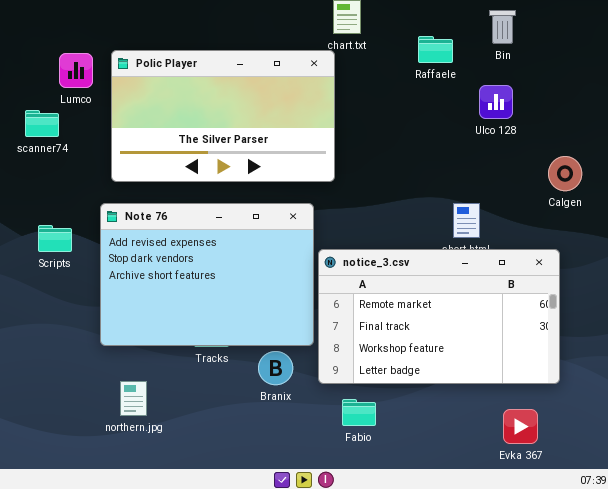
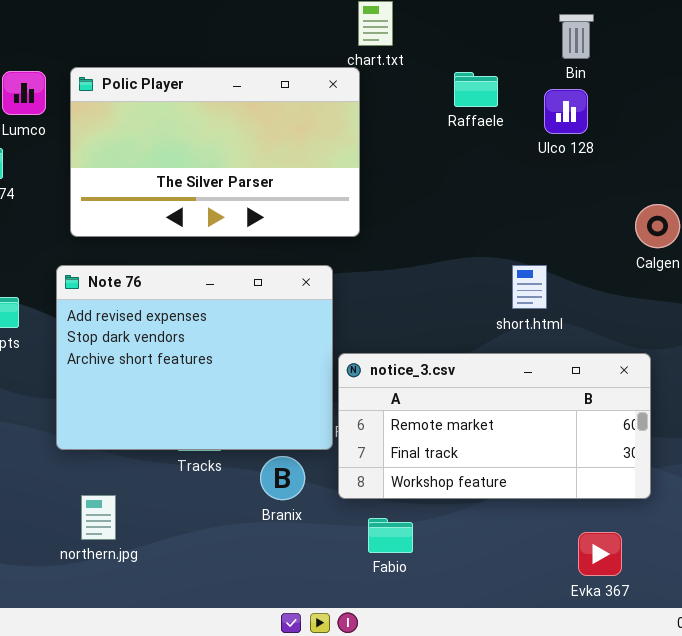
Raffaele: [418,36,453,63] -> [454,72,498,107], moved
Ulco 128: [479,85,513,119] -> [544,89,588,134], moved
notice_3.csv: [318,249,560,384] -> [338,353,651,499], resized

